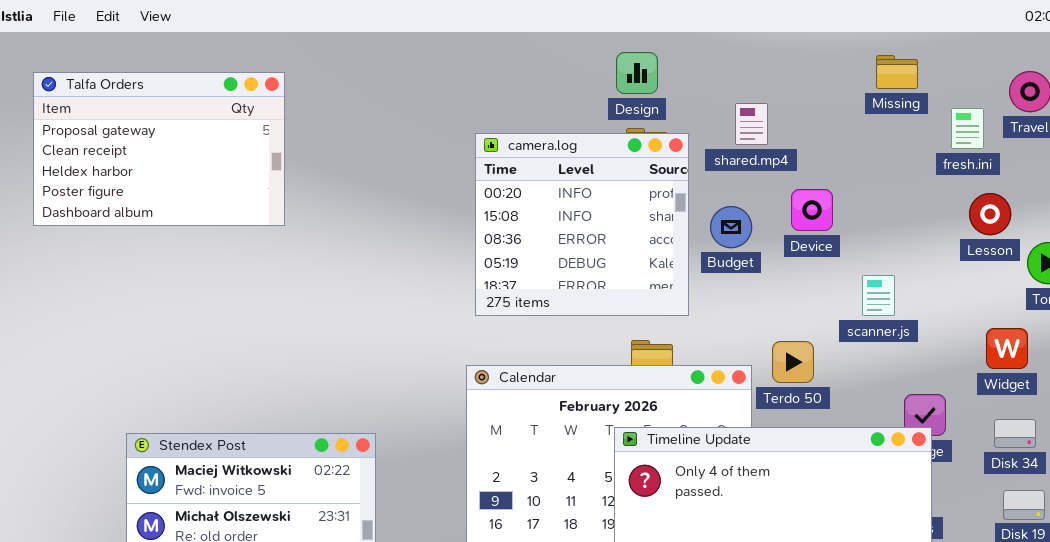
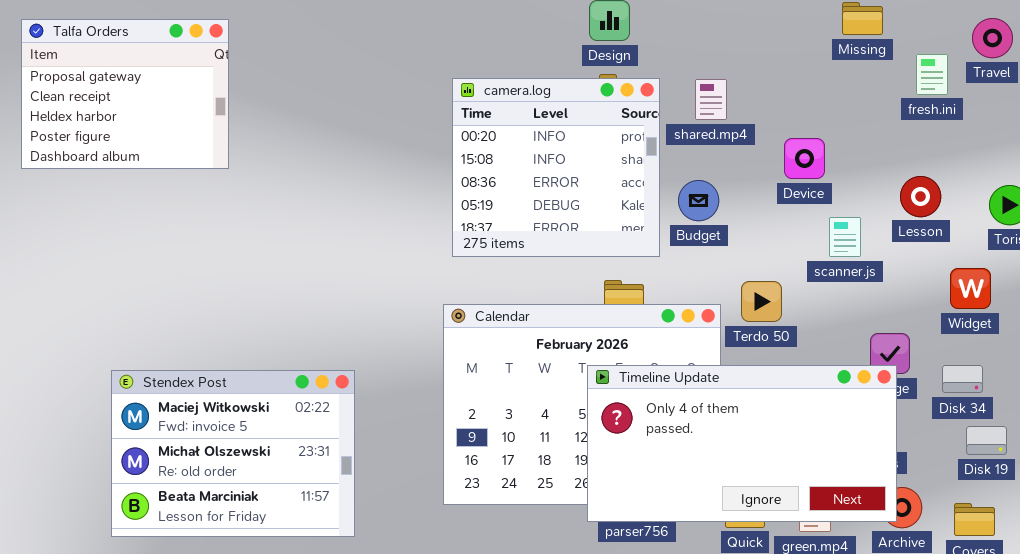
Talfa Orders: [33,72,285,226] -> [21,19,229,169], resized
shared.mp4: [735,103,768,145] -> [695,79,727,120], moved
Device: [791,189,833,231] -> [784,138,825,179], moved
Lesson: [969,193,1011,235] -> [900,176,941,217], moved
Budget: [710,206,752,248] -> [678,180,719,221], moved
Disk 34: [994,419,1036,448] -> [942,365,983,393], moved

